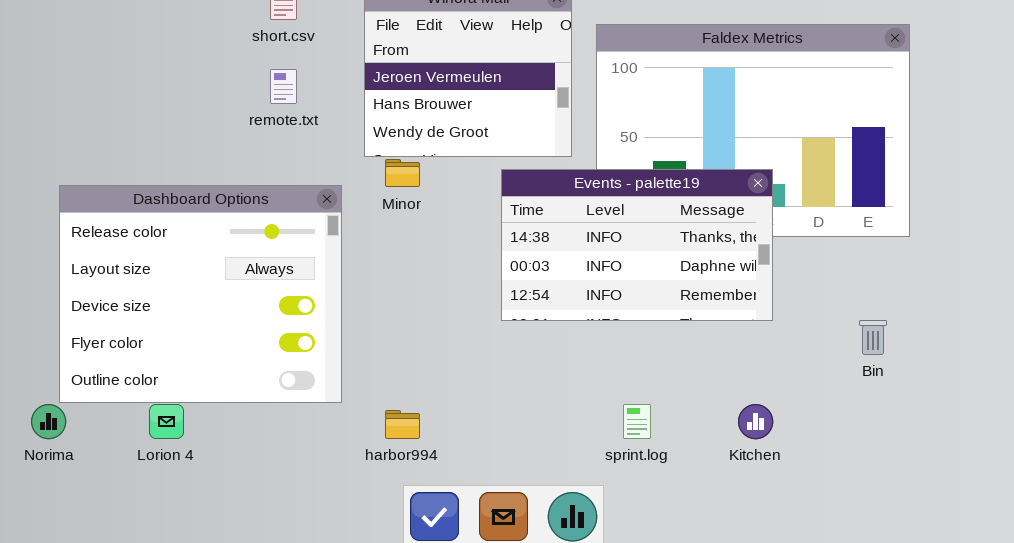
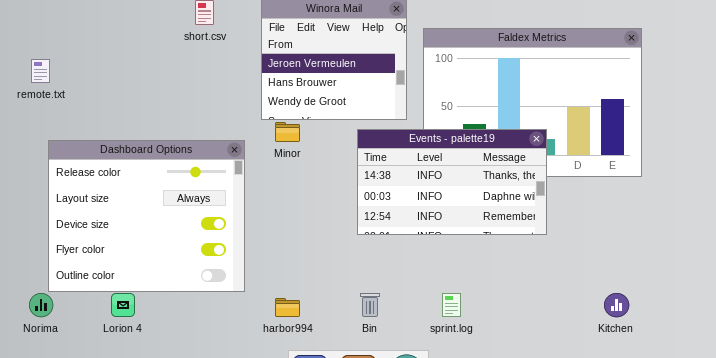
remote.txt: [270,69,297,104] -> [31,59,50,83], moved
Bin: [859,320,887,355] -> [360,293,380,317], moved
Kitchen: [738,404,773,439] -> [604,293,629,317], moved

